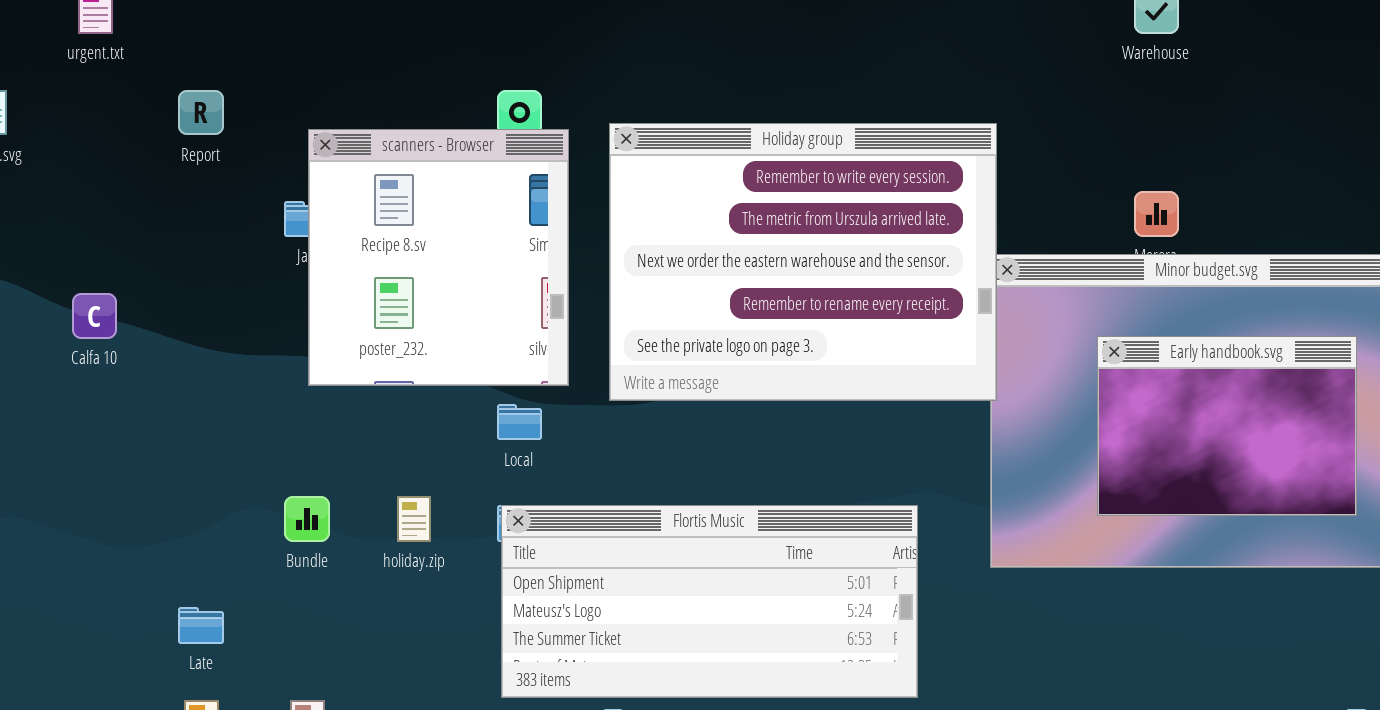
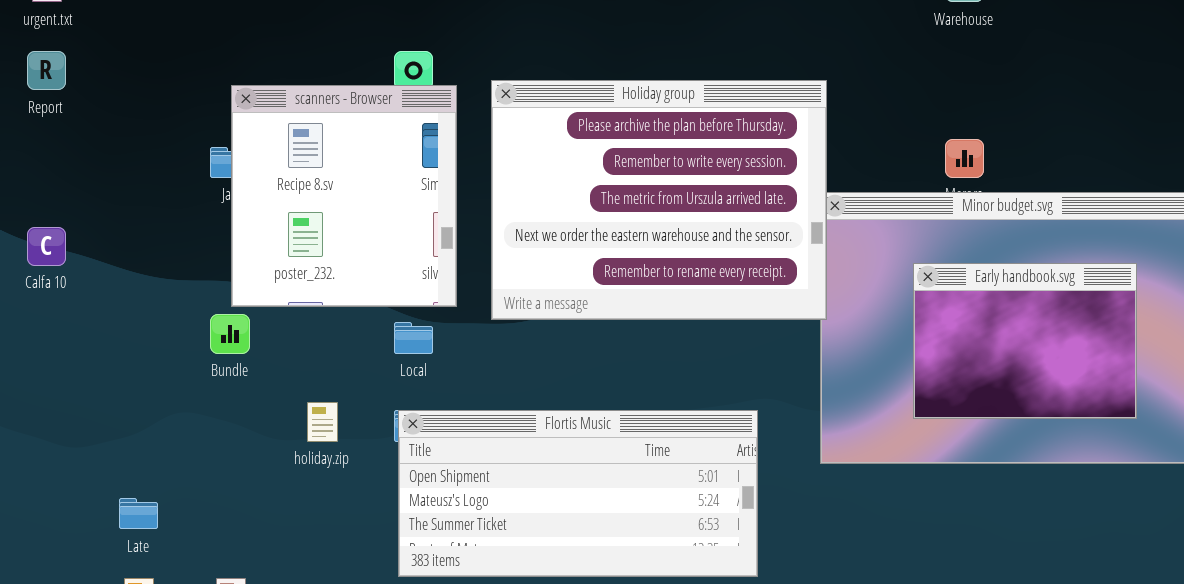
Report: [178,90,224,135] -> [27,51,66,90], moved
Holiday group: [609,123,997,401] -> [491,80,827,320], scrolled up 1 row
Bundle: [284,496,330,542] -> [210,314,250,354], moved

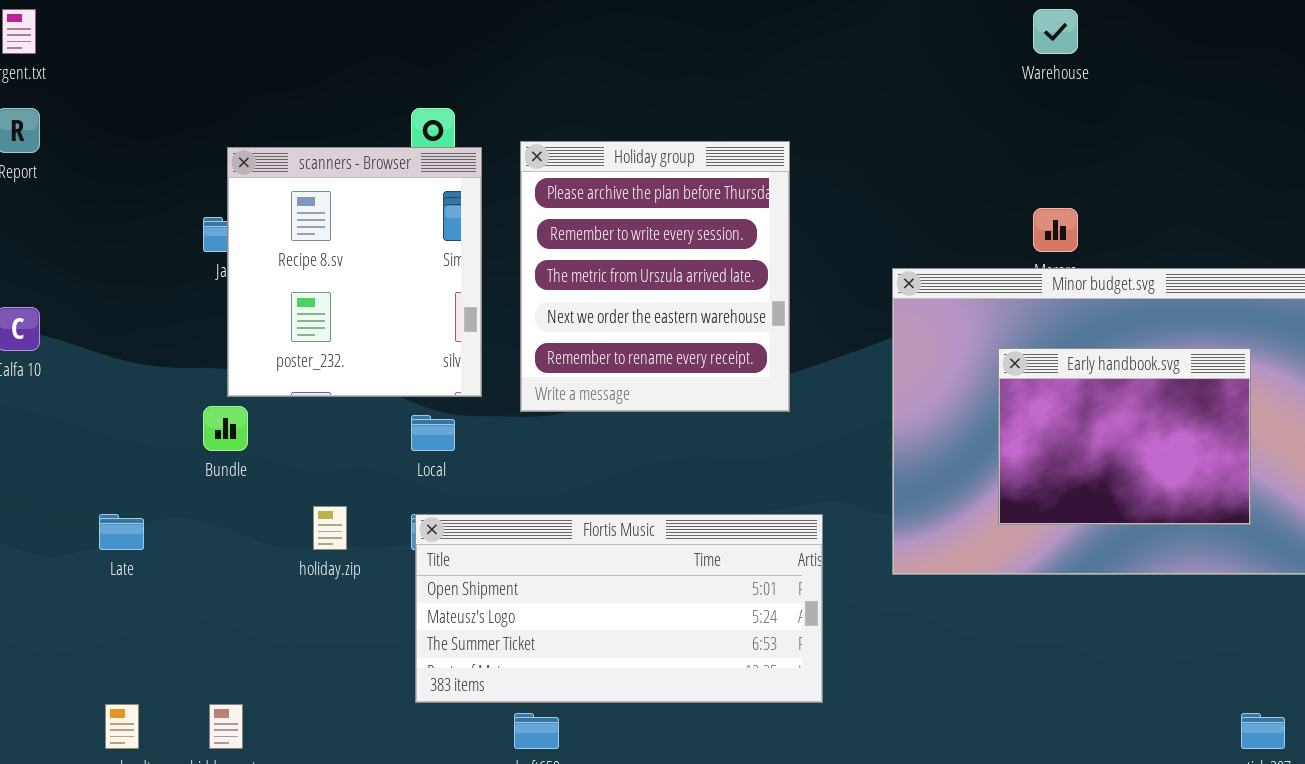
Holiday group: [491,80,827,320] -> [520,141,790,412], resized
Late: [119,498,158,529] -> [99,514,144,550], moved

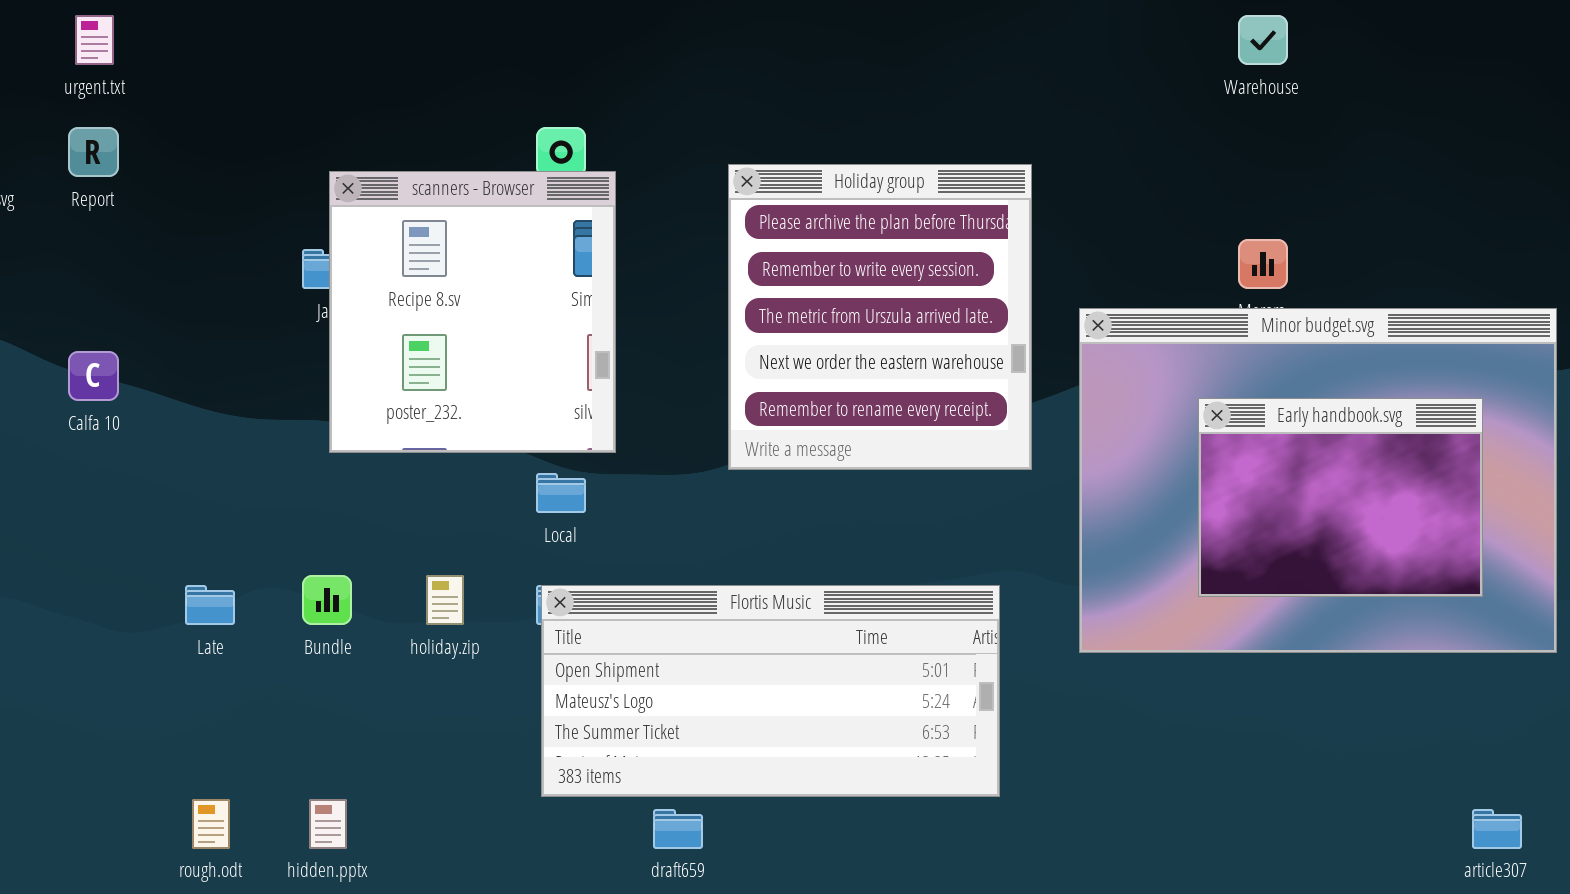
Holiday group: [520,141,790,412] -> [728,164,1032,470], moved
Bundle: [203,406,248,451] -> [302,575,352,625], moved

